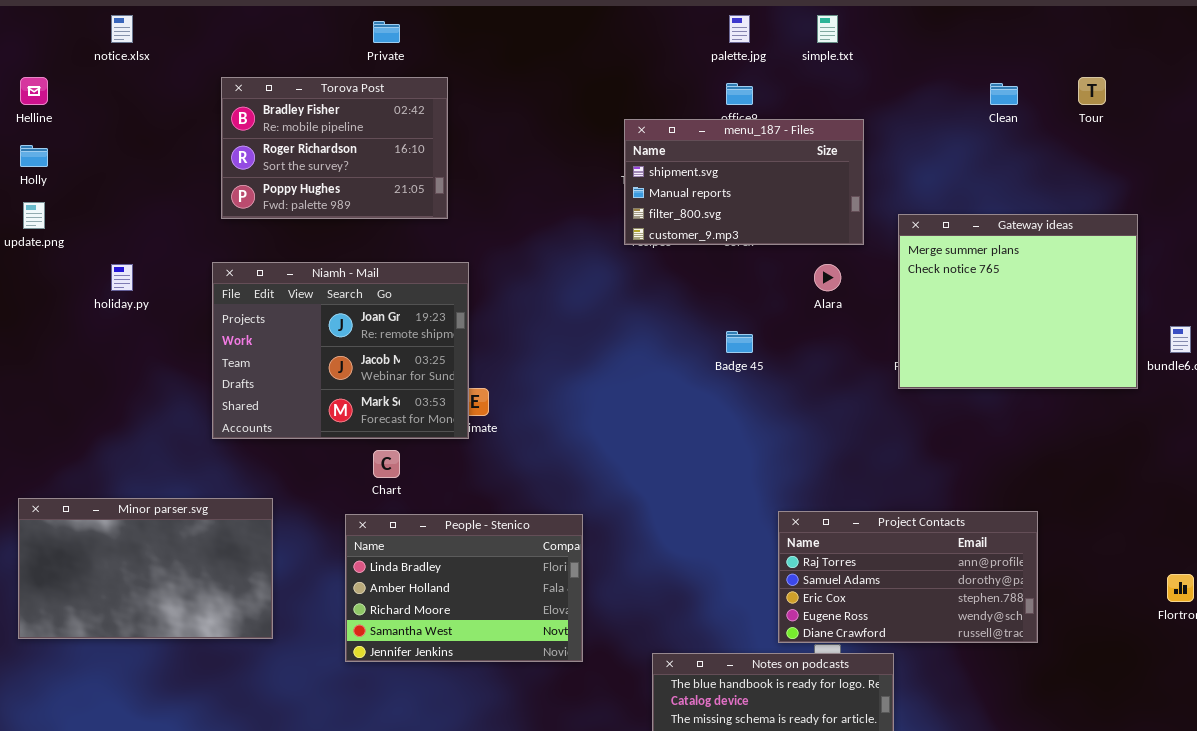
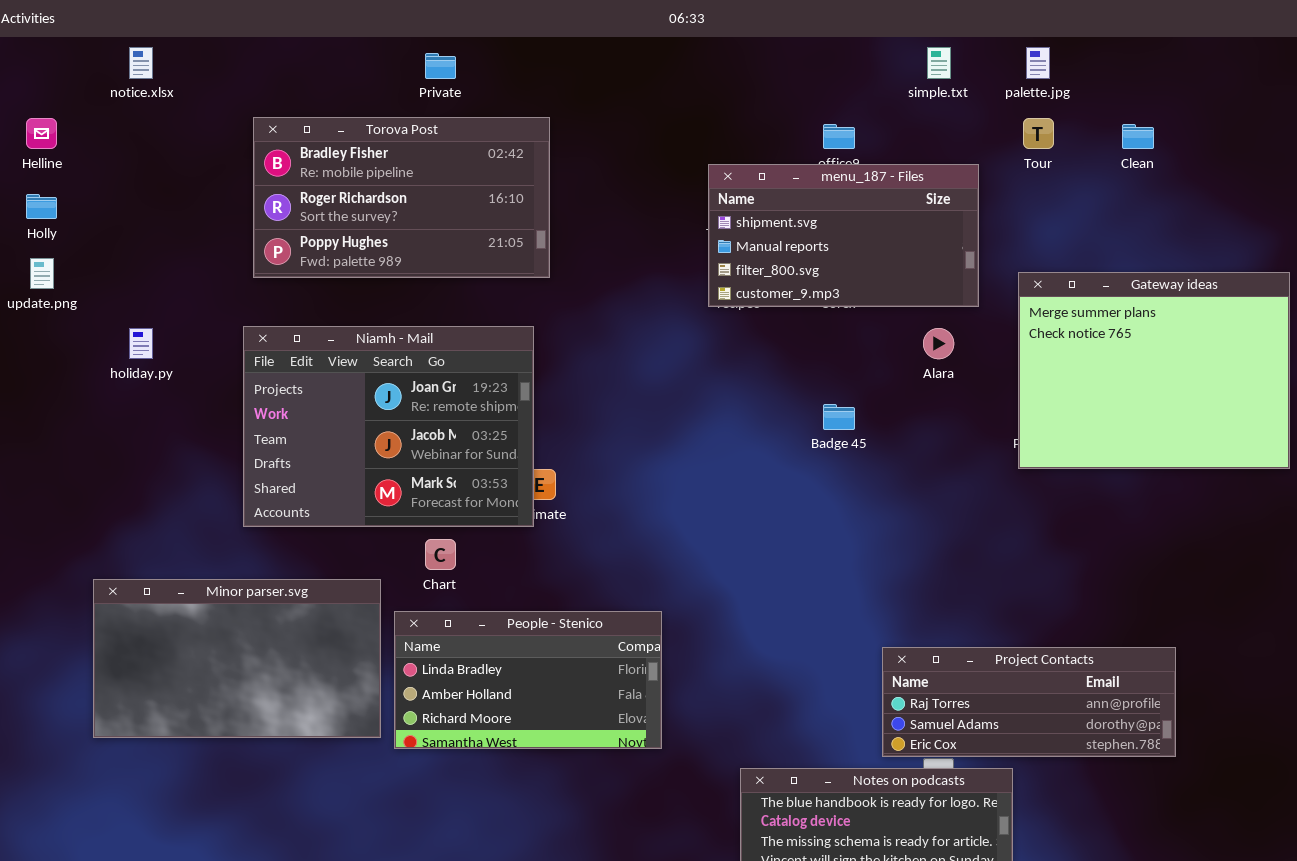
palette.jpg: [729,15,750,43] -> [1026,47,1050,79], moved
Torova Post: [221,77,448,219] -> [253,117,550,278], resized
Tour: [1078,77,1106,105] -> [1023,118,1054,149], moved
Minor parser.svg: [18,498,273,639] -> [93,579,381,738], moved
Project Contacts: [778,511,1038,643] -> [882,647,1176,757], resized
People - Stenico: [345,514,583,662] -> [394,611,662,749], resized

